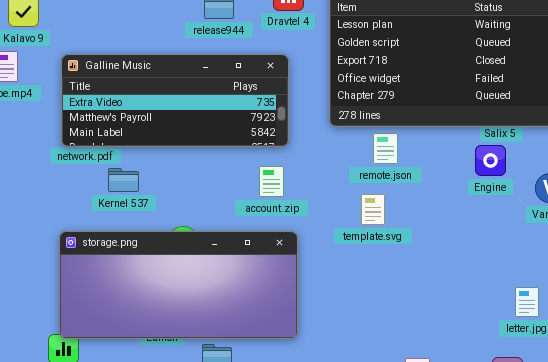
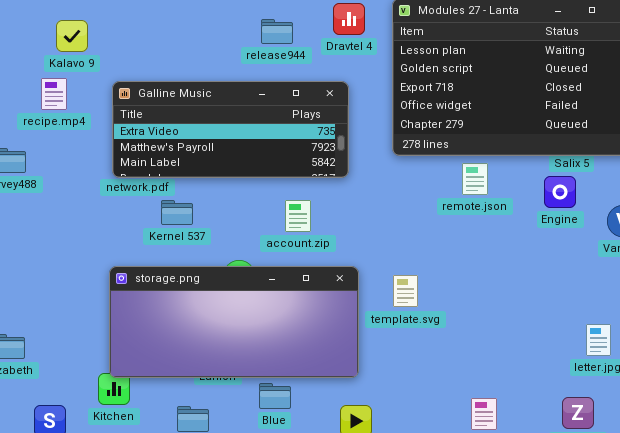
remote.json: [373,133,398,164] -> [462,163,488,195], moved
account.zip: [259,166,284,197] -> [285,200,311,232], moved
template.svg: [361,194,385,225] -> [393,275,418,307], moved

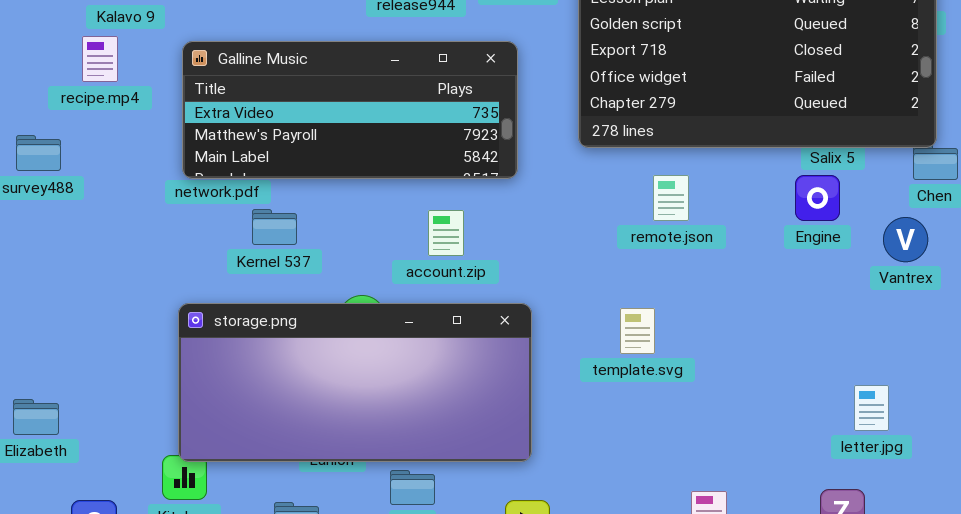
remote.json: [462,163,488,195] -> [653,175,689,221], moved
template.svg: [393,275,418,307] -> [620,308,655,354], moved

